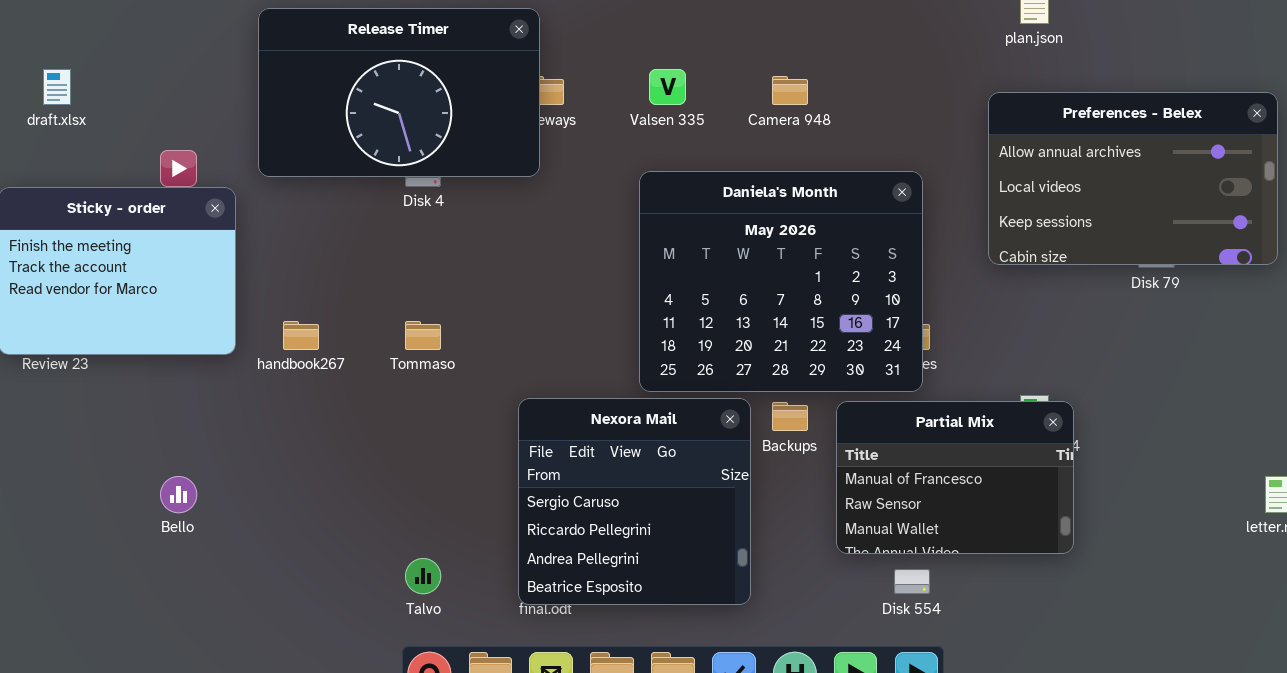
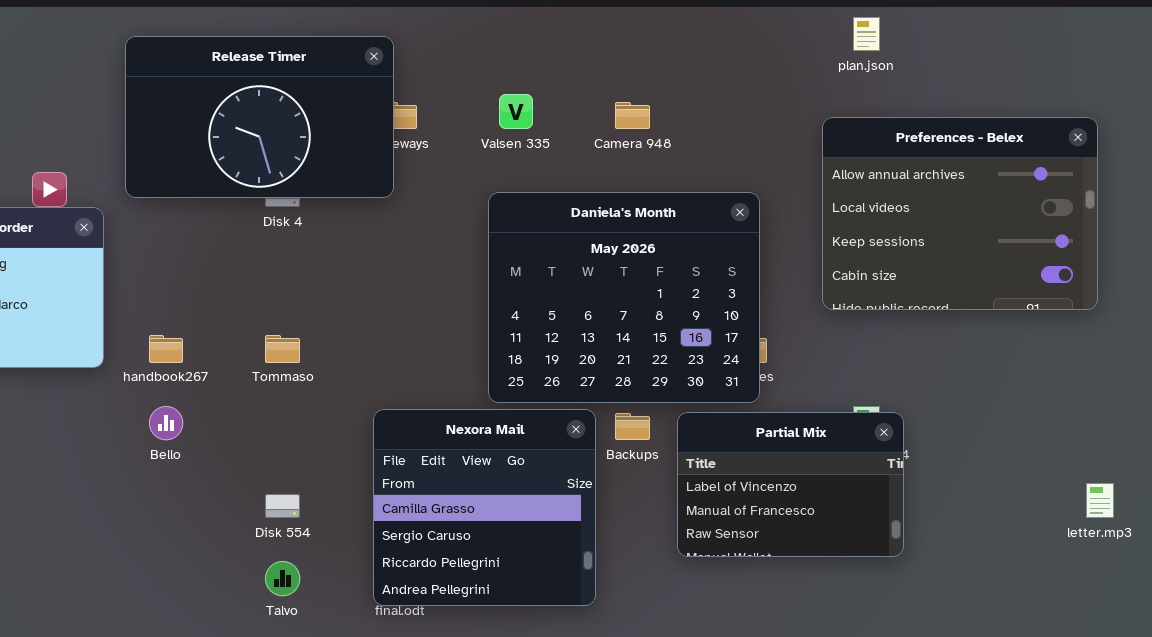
Preferences - Belex: [988,92,1278,265] -> [822,117,1098,310], resized
Nexora Mail: [518,398,751,605] -> [373,409,596,606], scrolled up 1 row
Partial Mix: [836,401,1074,554] -> [677,412,904,557], scrolled up 1 row
Bello: [160,476,197,513] -> [149,406,183,440], moved
Disk 554: [894,569,930,594] -> [265,494,300,518], moved

